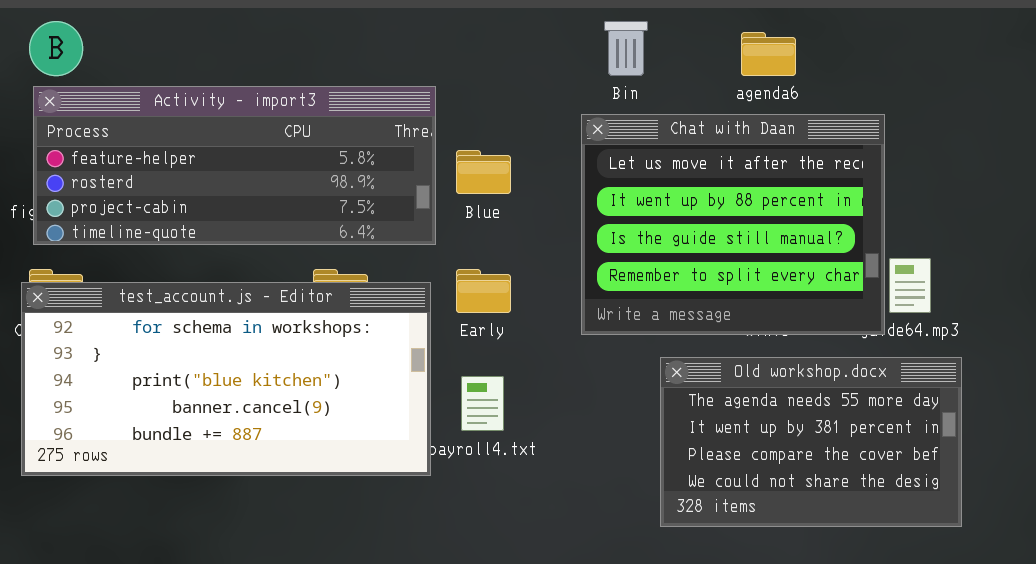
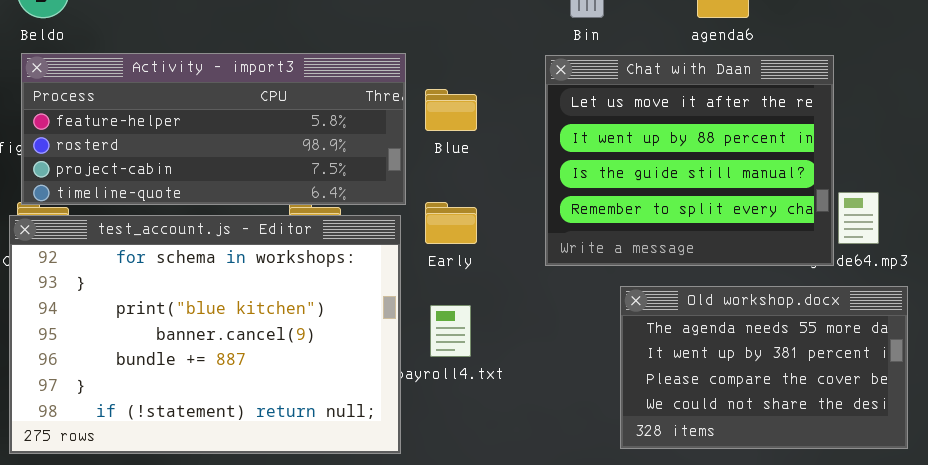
Activity - import3: [33,86,436,245] -> [21,53,406,205], moved
test_account.js - Editor: [21,282,431,476] -> [9,215,401,454], resized

